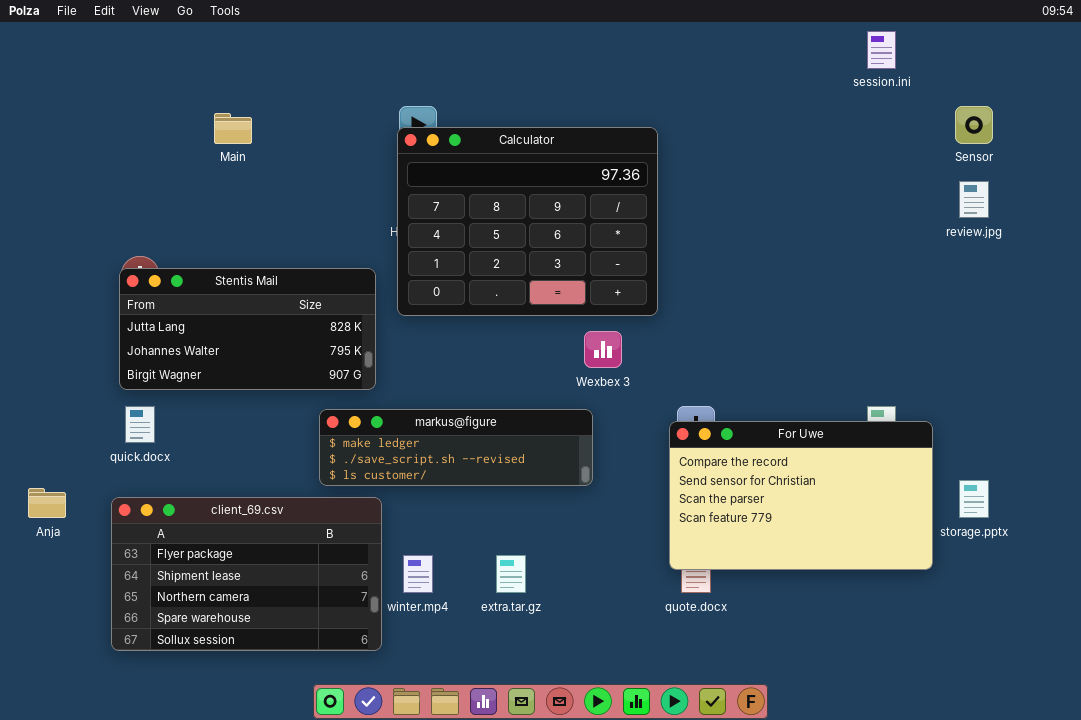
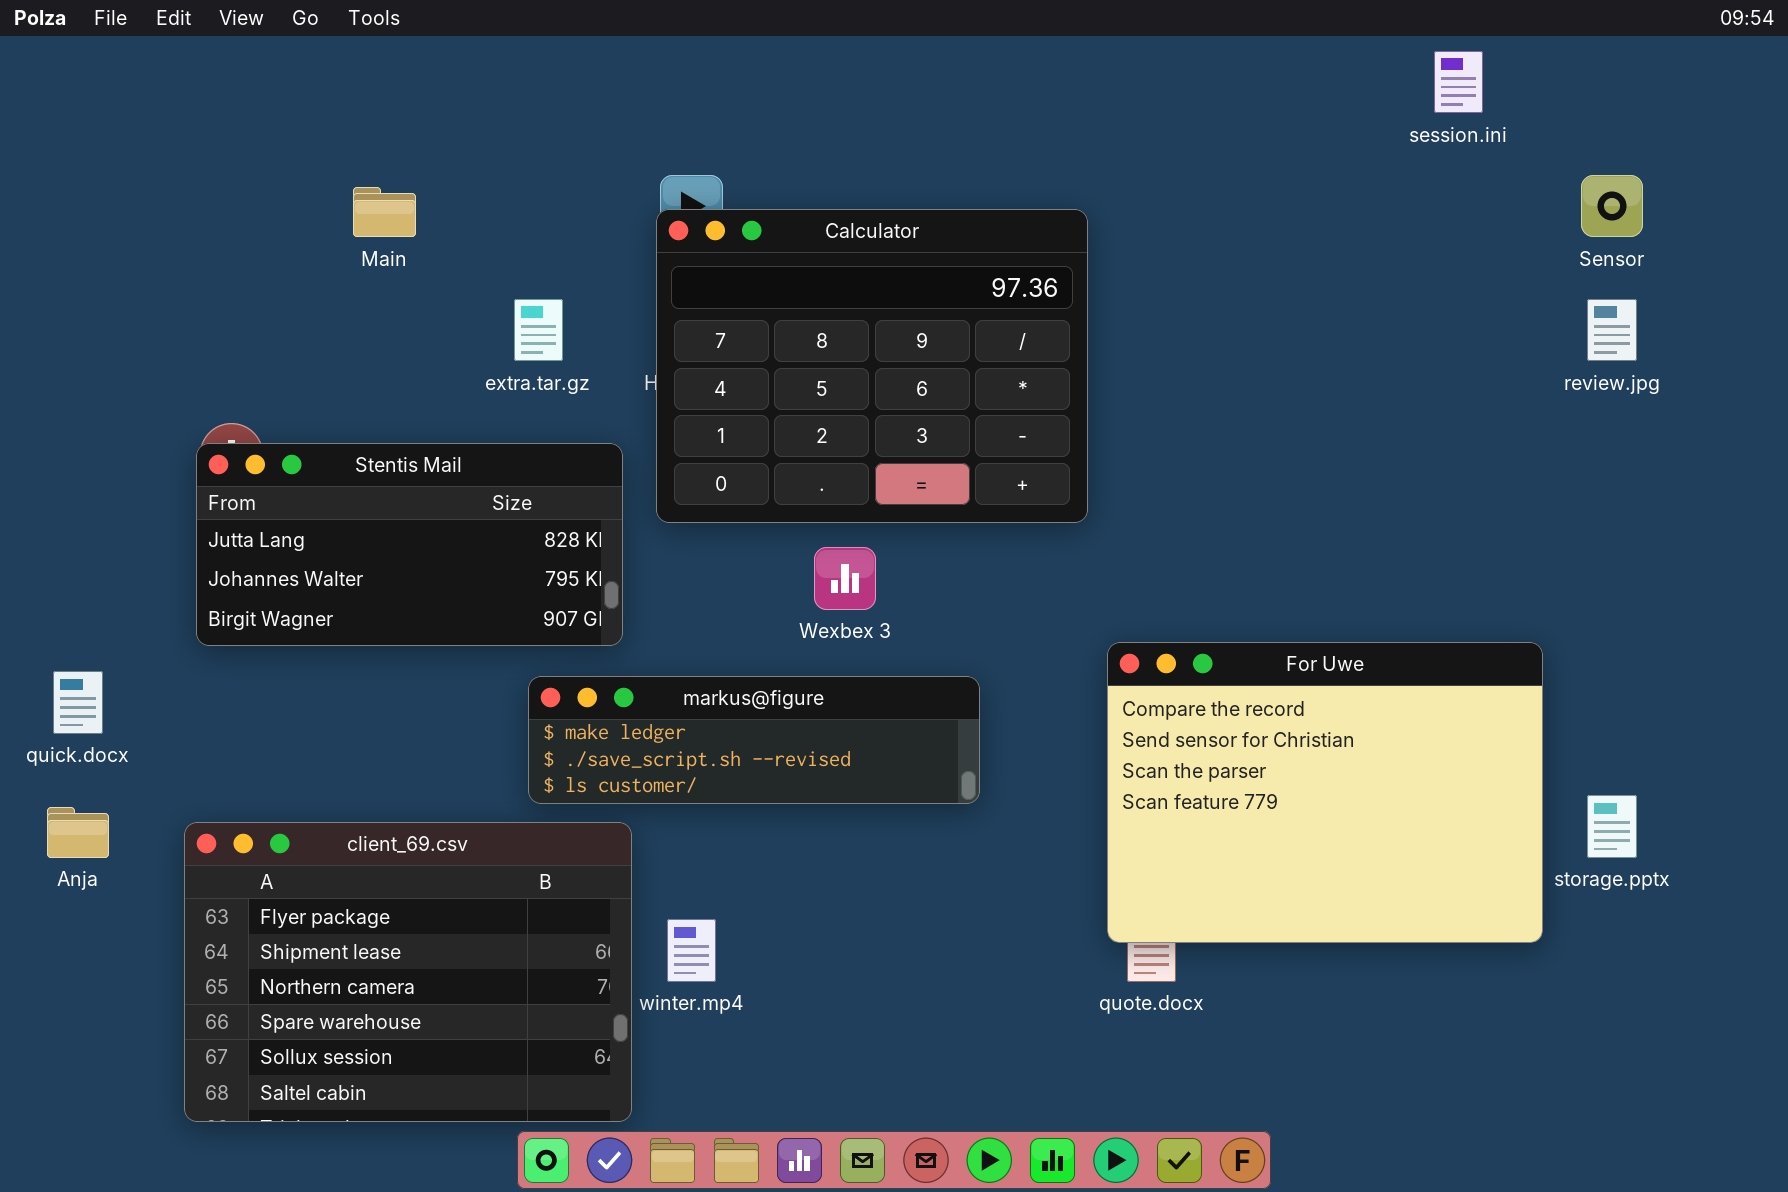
Wexbex 3: [584,331,622,368] -> [814,547,876,610], moved
quick.docx: [125,406,155,443] -> [53,671,103,734], moved
For Uwe: [669,421,933,570] -> [1107,642,1543,943], resized
client_69.csv: [111,497,382,651] -> [184,822,632,1122], resized
extra.tar.gz: [496,555,526,593] -> [514,299,563,361], moved

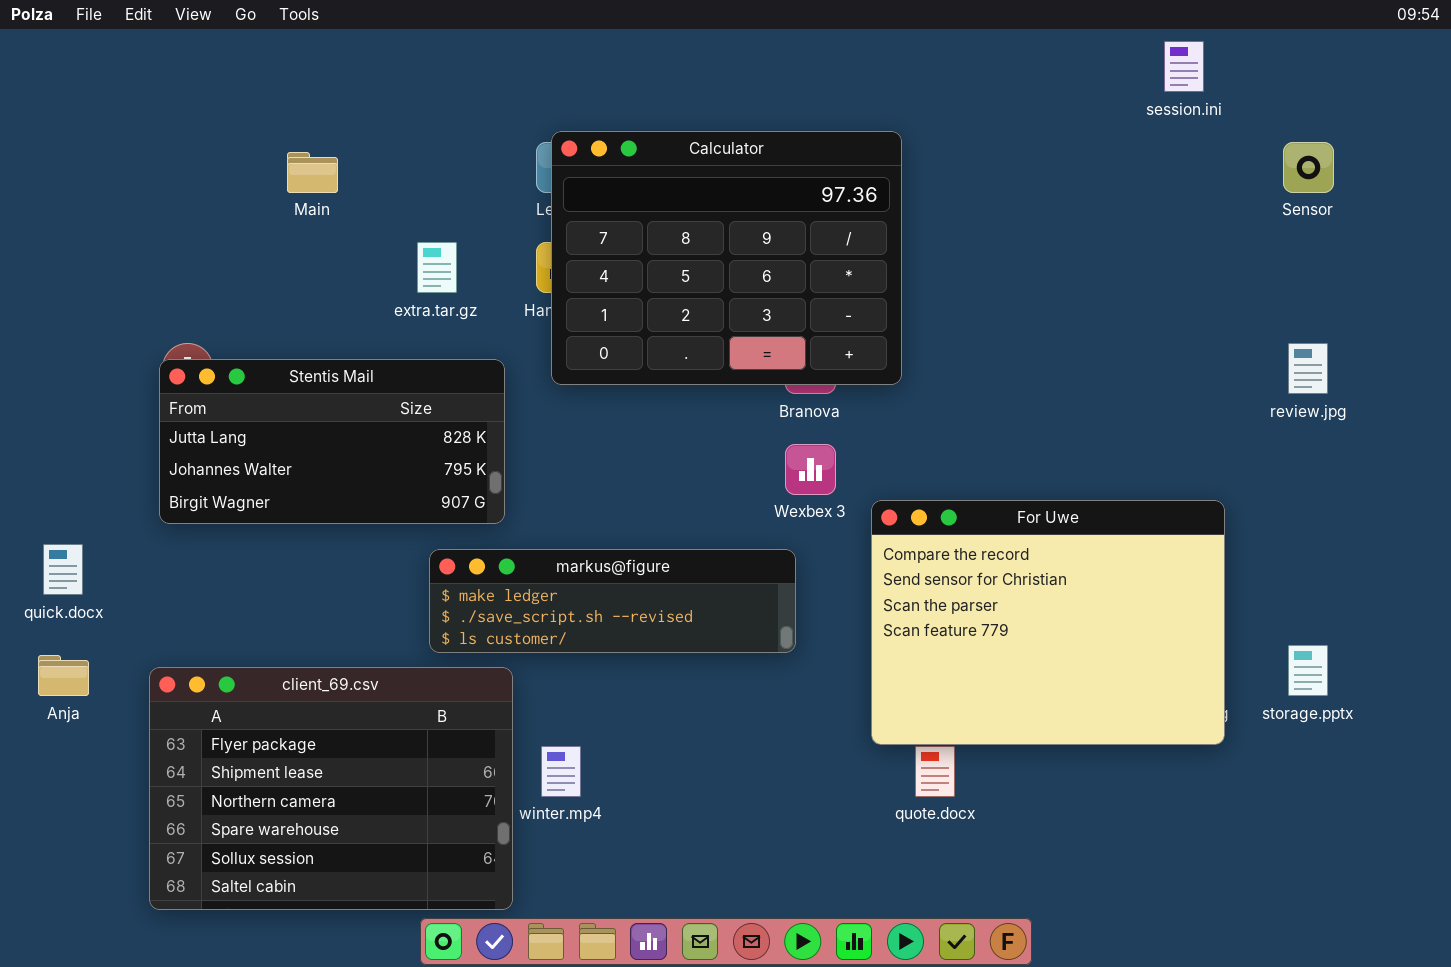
Calculator: [656,209,1088,523] -> [551,131,902,385], moved
review.jpg: [1587,299,1637,361] -> [1288,343,1328,394], moved
Wexbex 3: [814,547,876,610] -> [785,444,836,495], moved
For Uwe: [1107,642,1543,943] -> [871,500,1225,745], moved

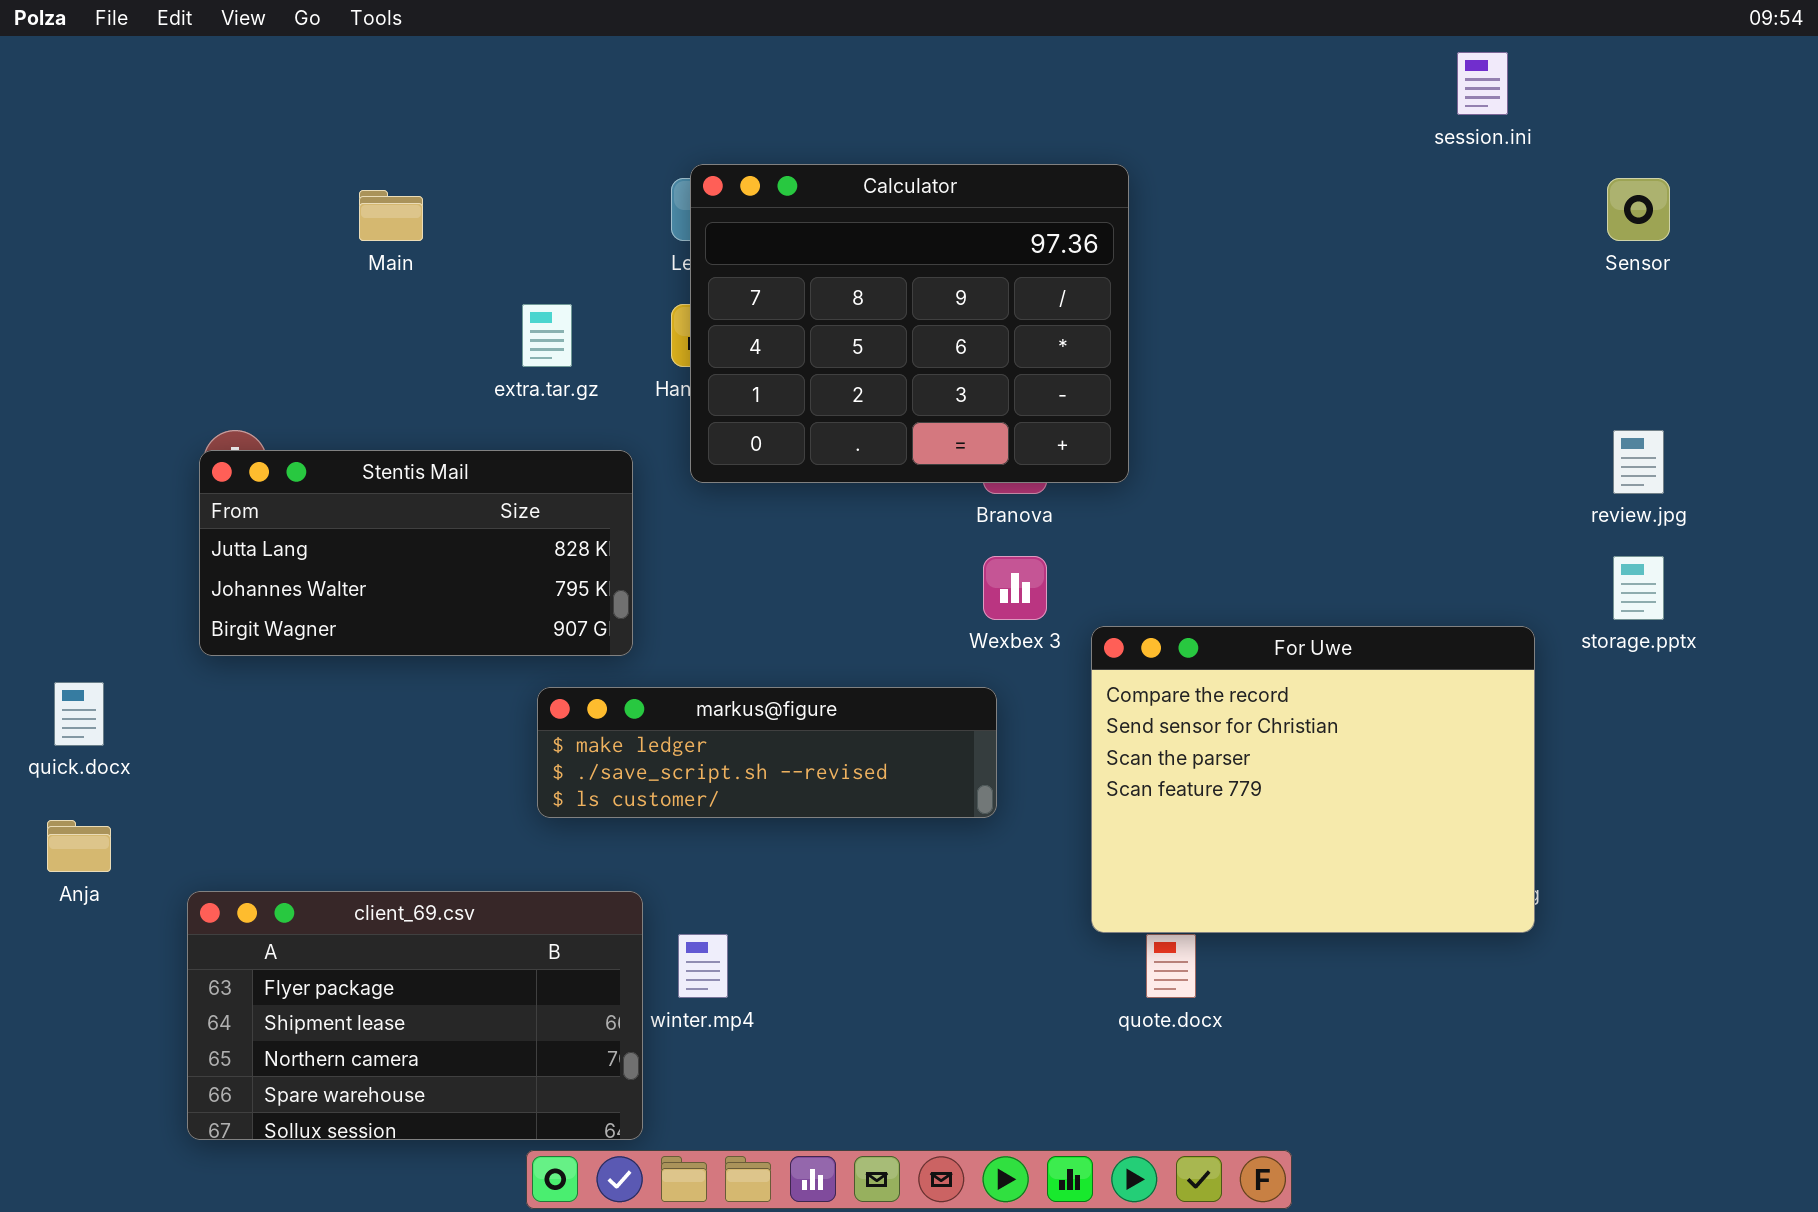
storage.pptx: [1288,645,1328,696] -> [1613,556,1664,620], moved
client_69.csv: [149,667,513,910] -> [187,891,643,1140], resized

